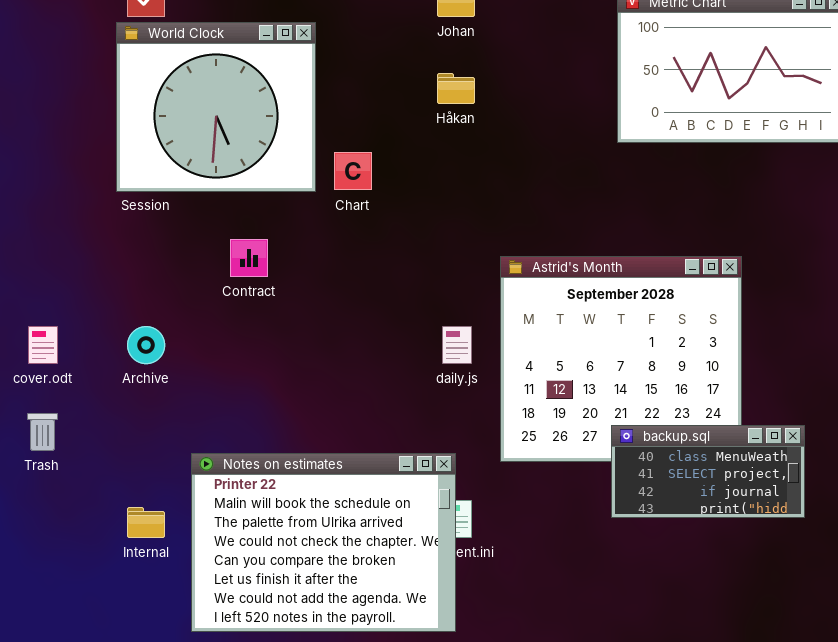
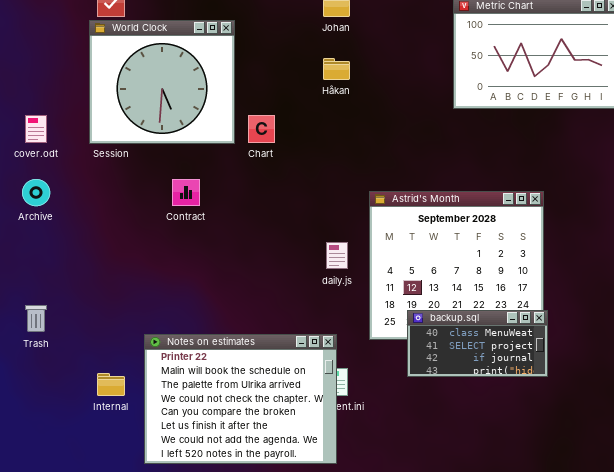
cover.odt: [28,326,58,364] -> [25,115,47,143], moved
Archive: [127,326,165,364] -> [22,179,50,206], moved
backup.sql: [611,425,805,518] -> [407,310,548,377], moved

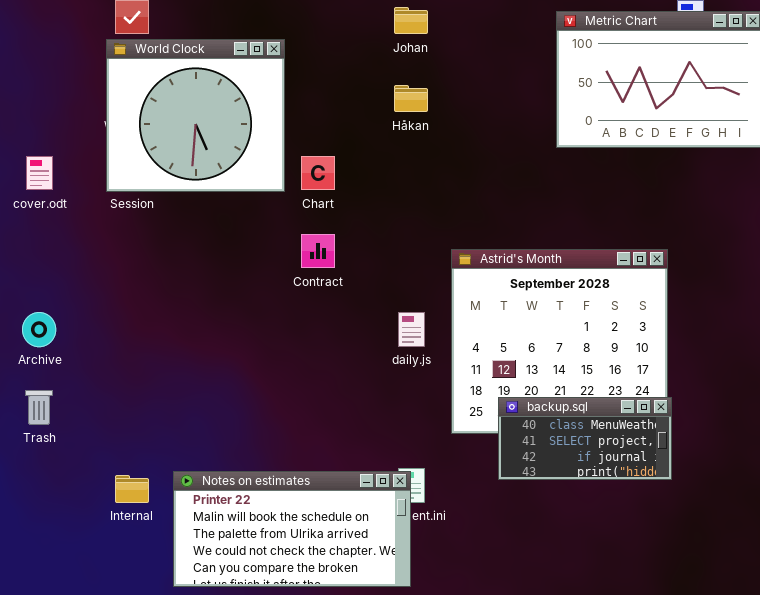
Archive: [22,179,50,206] -> [22,312,56,347], moved
Contract: [172,179,200,206] -> [301,234,335,268], moved
Notes on estimates: [144,334,337,464] -> [173,471,411,587], resized

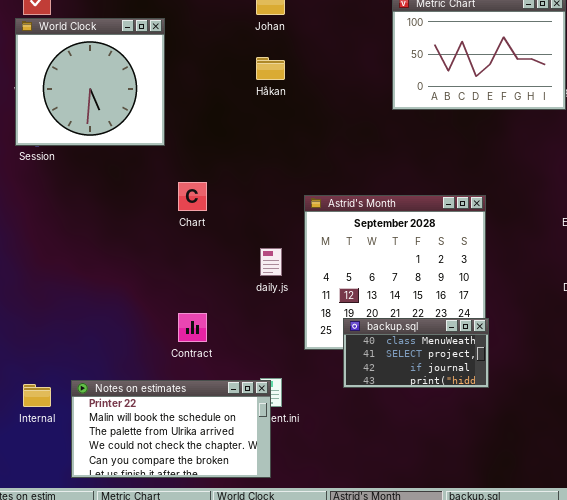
Chart: [301,156,335,190] -> [178,182,207,211], moved
Contract: [301,234,335,268] -> [178,313,207,342], moved

